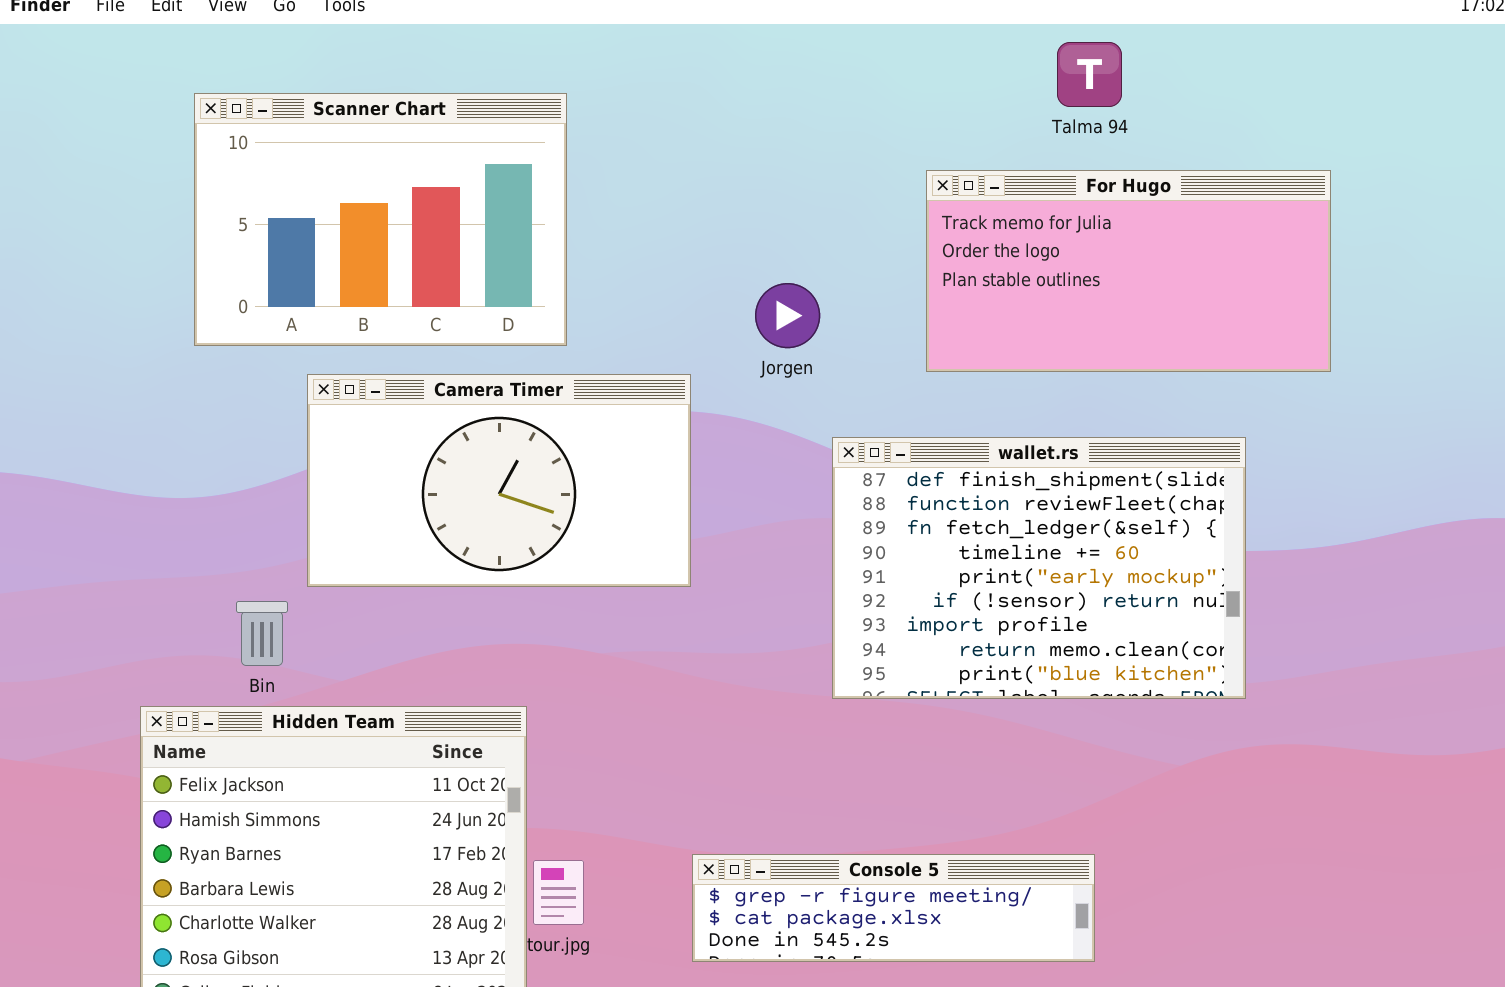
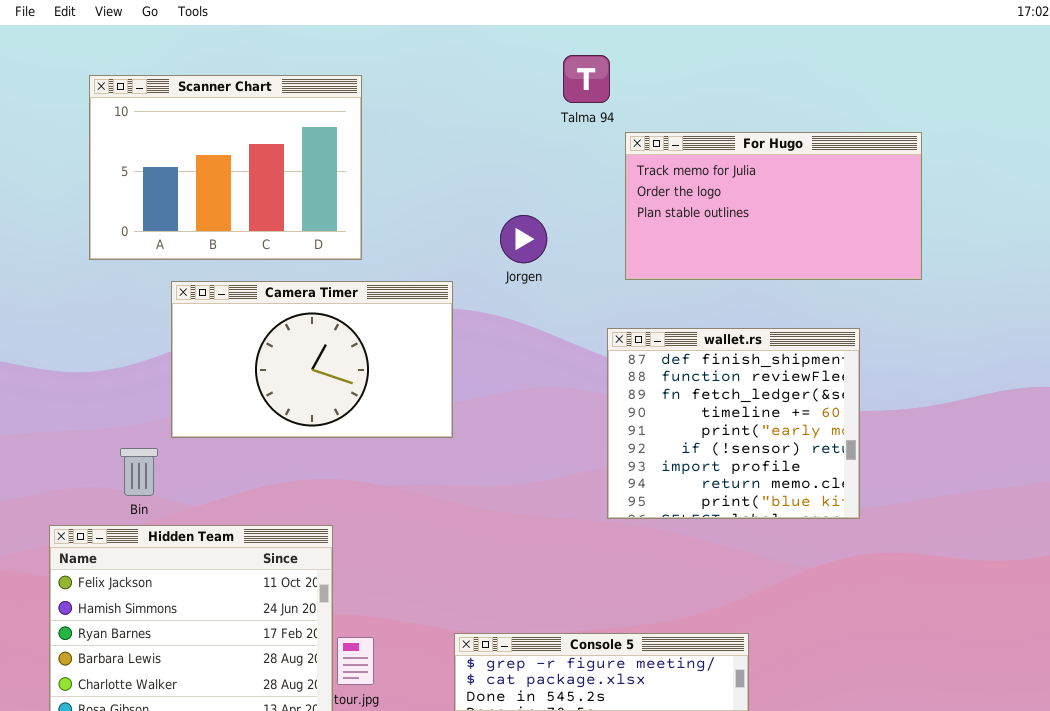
Talma 94: [1057,42,1122,107] -> [563,55,610,103], moved
wallet.rs: [832,437,1246,699] -> [607,328,860,519], resized

